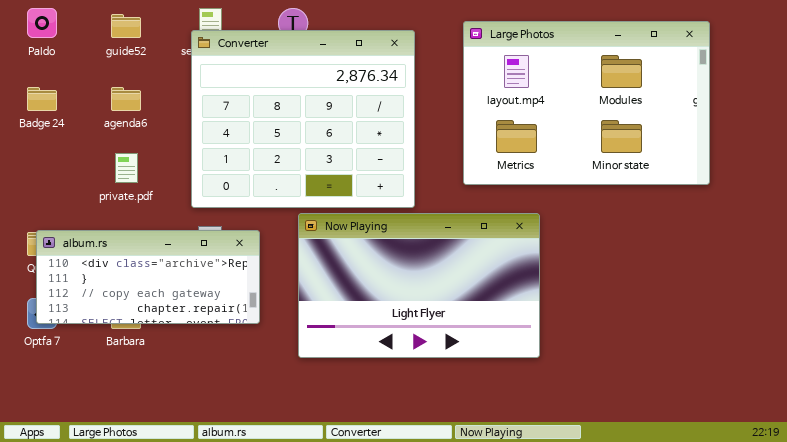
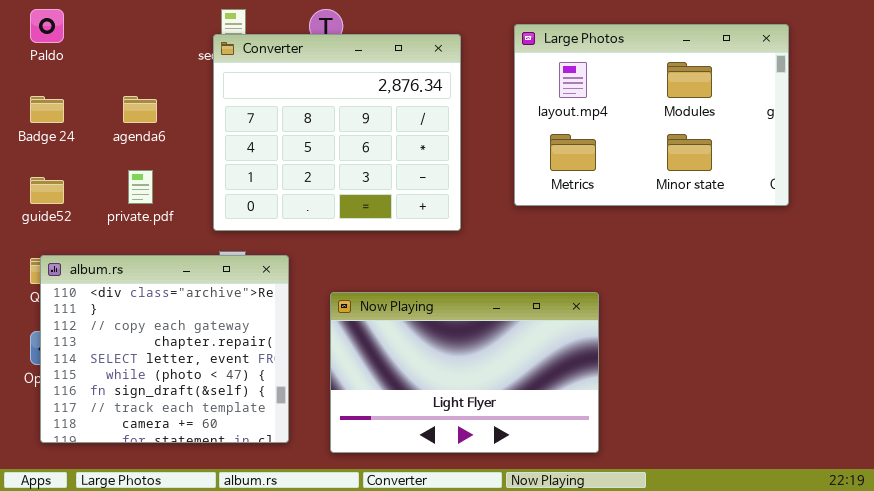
guide52: [111,14,141,38] -> [30,177,64,204], moved
Now Playing: [298,213,540,358] -> [330,292,599,453], moved
album.rs: [36,230,260,324] -> [40,255,289,443], resized

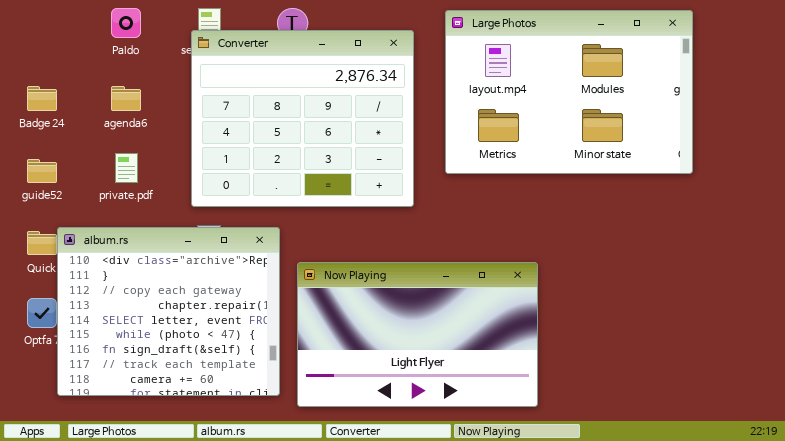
Paldo: [30,9,64,43] -> [111,8,141,38], moved
Large Photos: [514,24,789,206] -> [445,10,693,174], moved
album.rs: [40,255,289,443] -> [57,227,280,396], moved

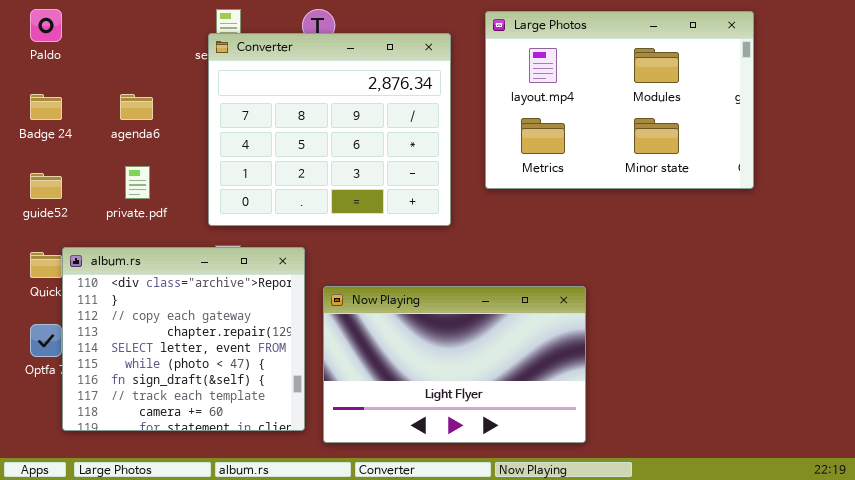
Paldo: [111,8,141,38] -> [30,9,62,42], moved

